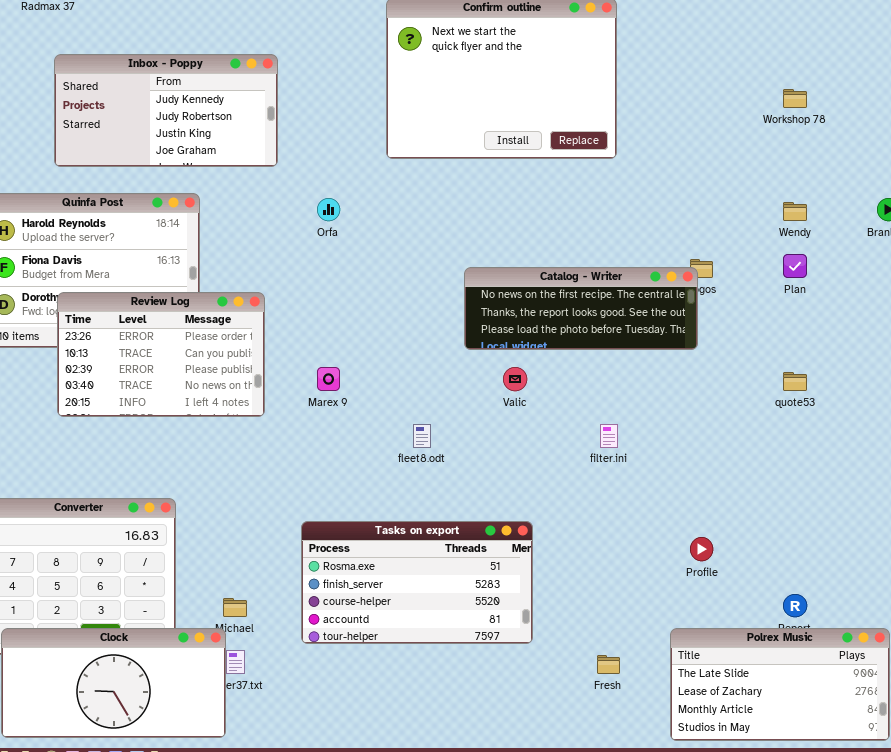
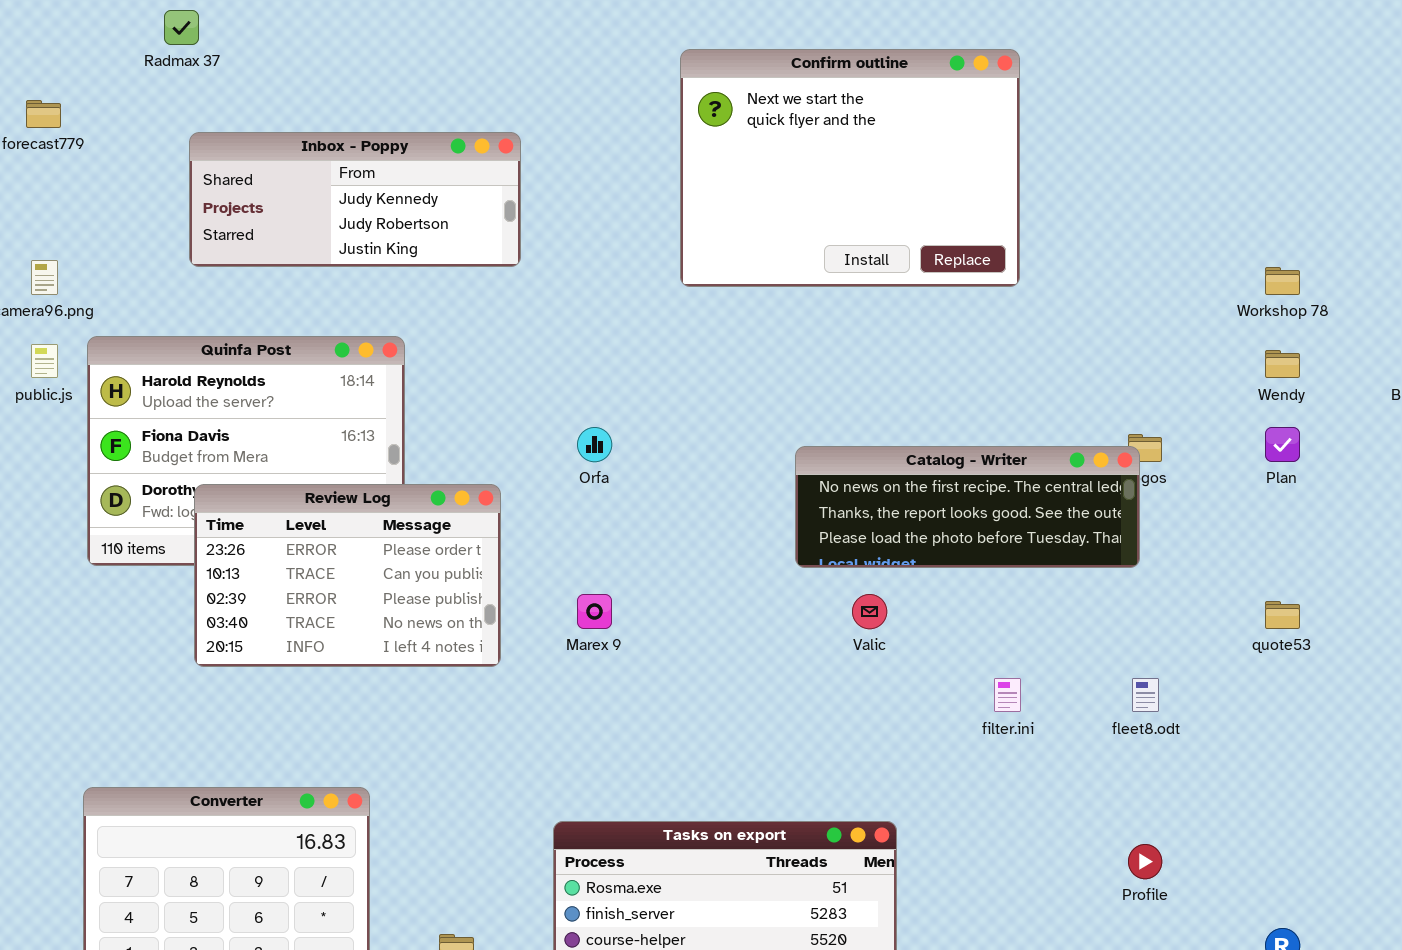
Inbox - Poppy: [54,54,278,167] -> [189,132,521,267], resized
Workshop 78: [783,89,807,108] -> [1265,267,1300,295], moved
Orfa: [317,198,340,221] -> [577,427,612,462], moved
fleet8.odt: [413,424,431,448] -> [1132,678,1159,712], moved

